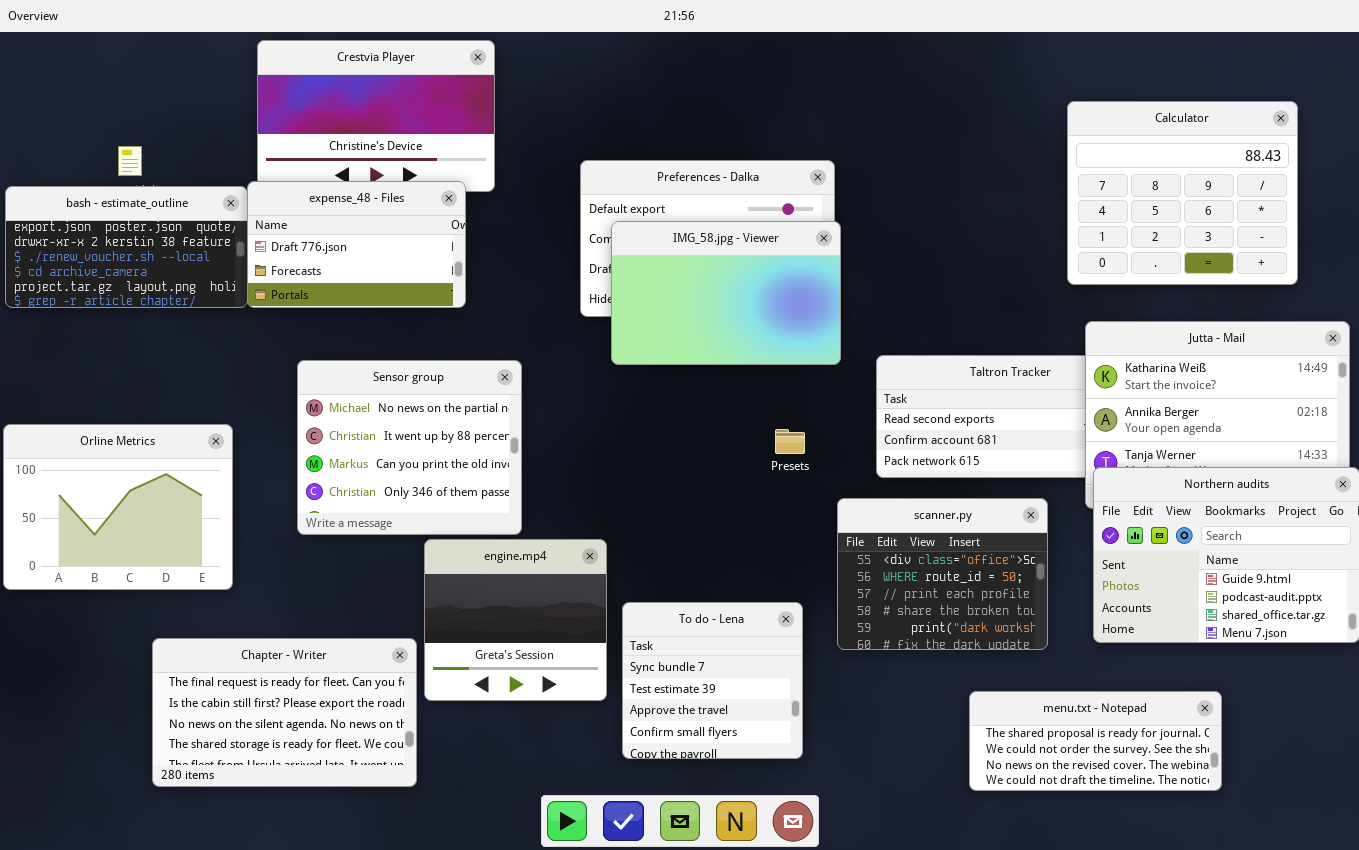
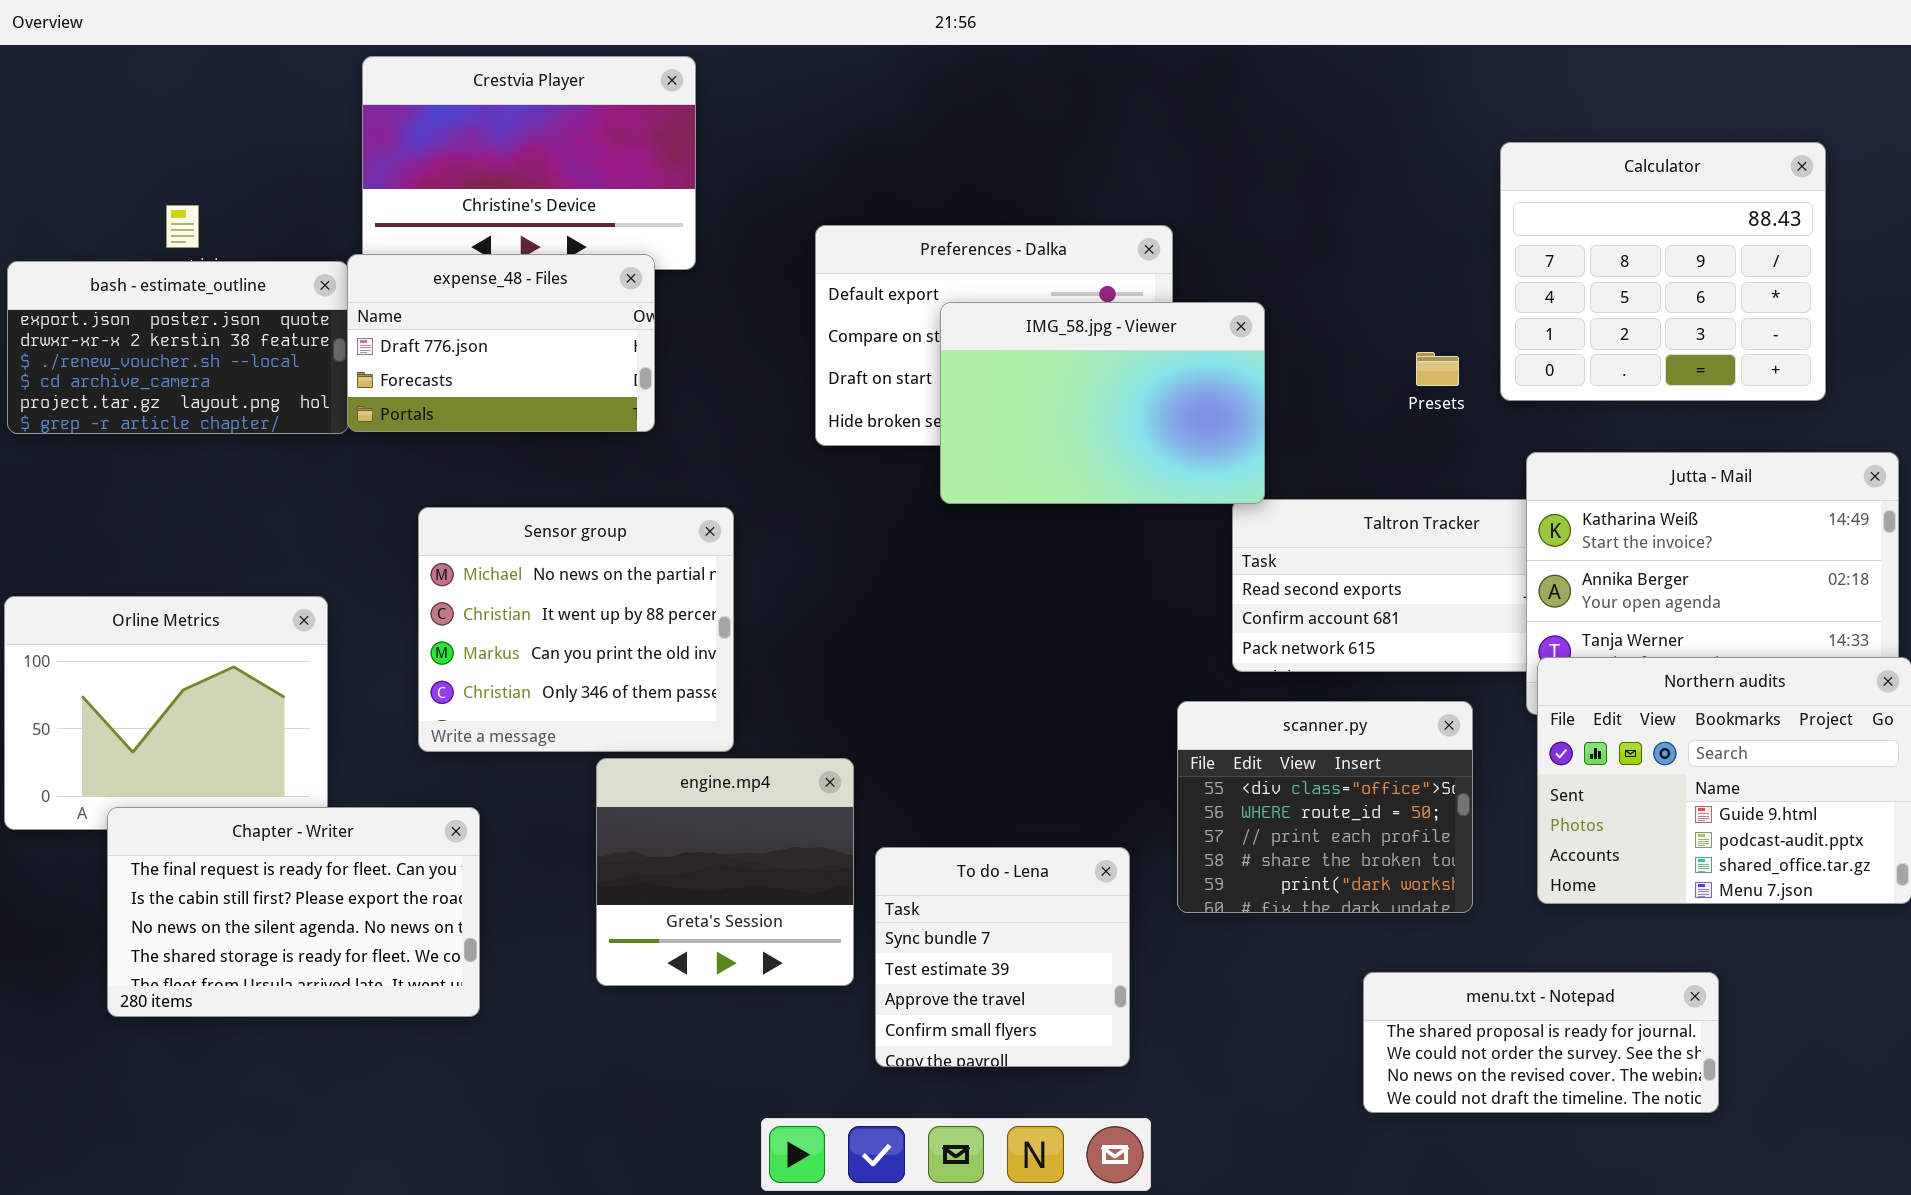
IMG_58.jpg - Viewer: [611,221,841,365] -> [940,302,1265,504], moved
Presets: [775,429,805,454] -> [1416,352,1459,386], moved
Chapter - Writer: [152,638,417,787] -> [107,807,480,1017], moved

